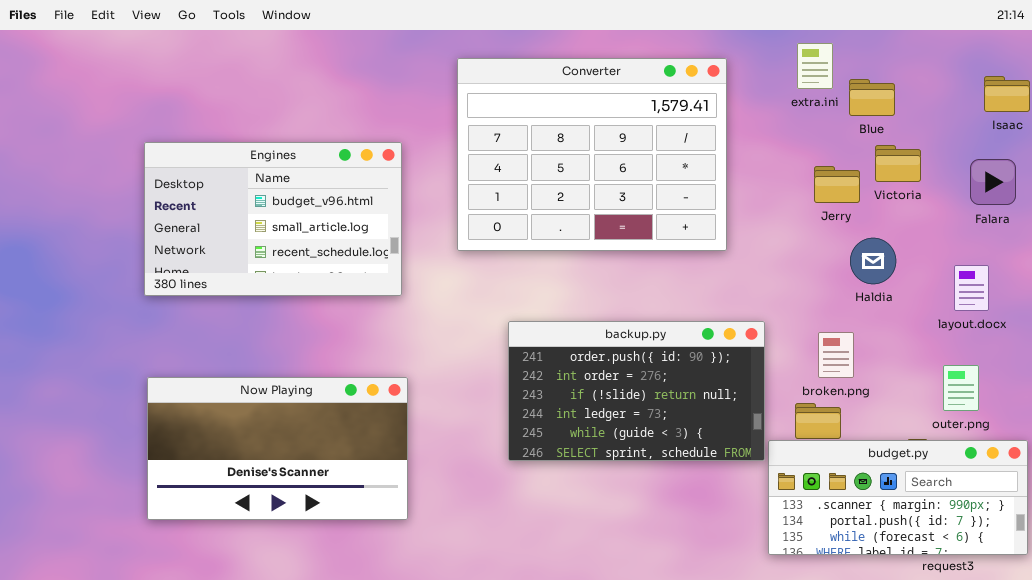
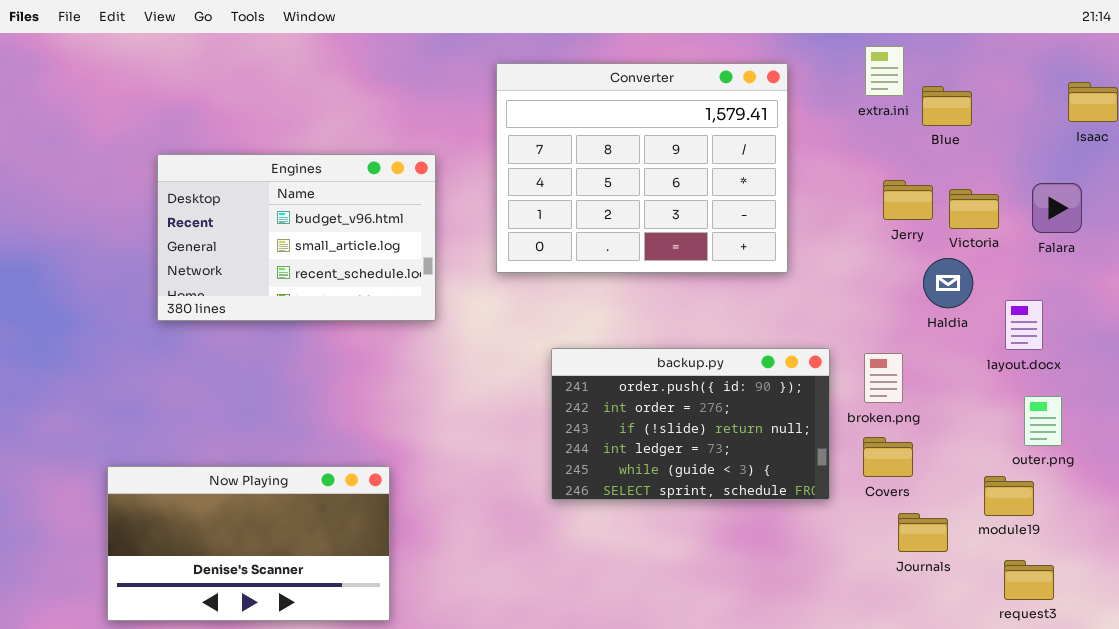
Victoria: [875,145,921,182] -> [949,189,999,229], moved
Falara: [970,159,1016,205] -> [1032,183,1082,233], moved
layout.docx: [954,265,989,311] -> [1005,300,1043,350], moved
broken.png: [818,332,854,378] -> [864,353,903,403], moved
Now Playing: [147,377,408,520] -> [107,466,390,621], moved
budget.py: [768,440,1028,555] -> none, closed

